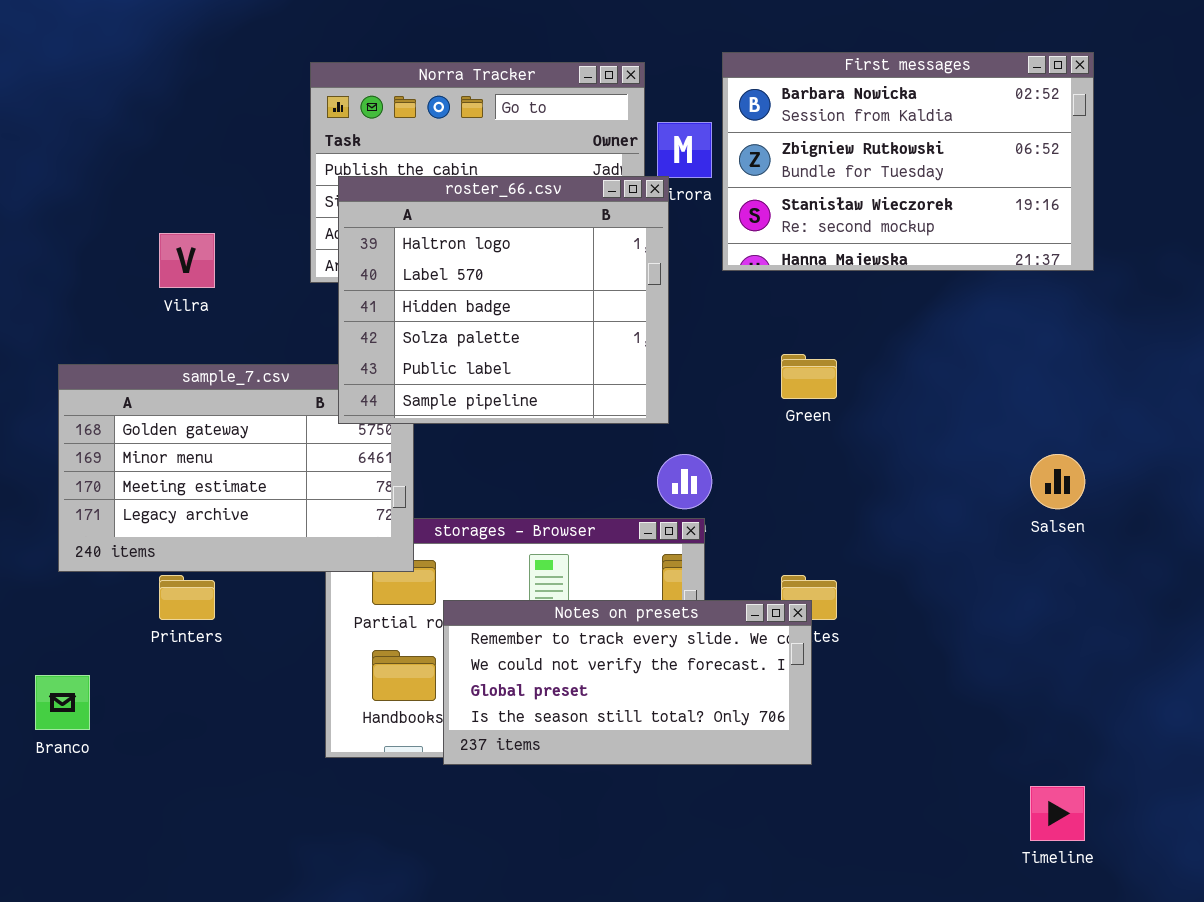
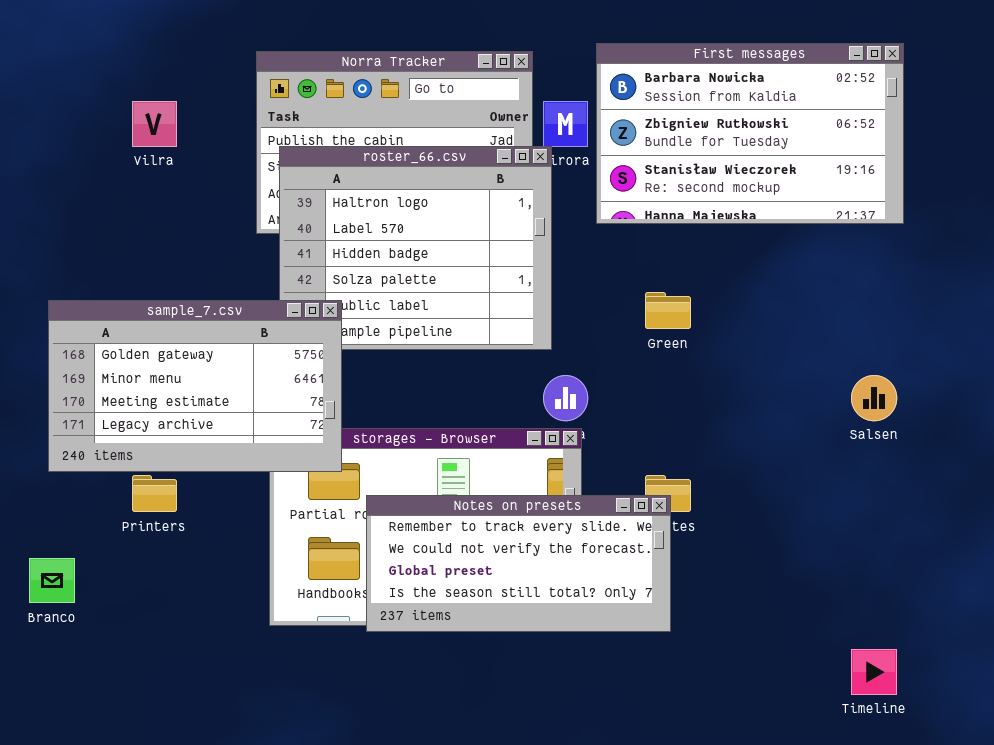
Vilra: [159,233,215,288] -> [132,101,177,147], moved
sample_7.csv: [58,364,414,572] -> [48,300,342,472], raised

